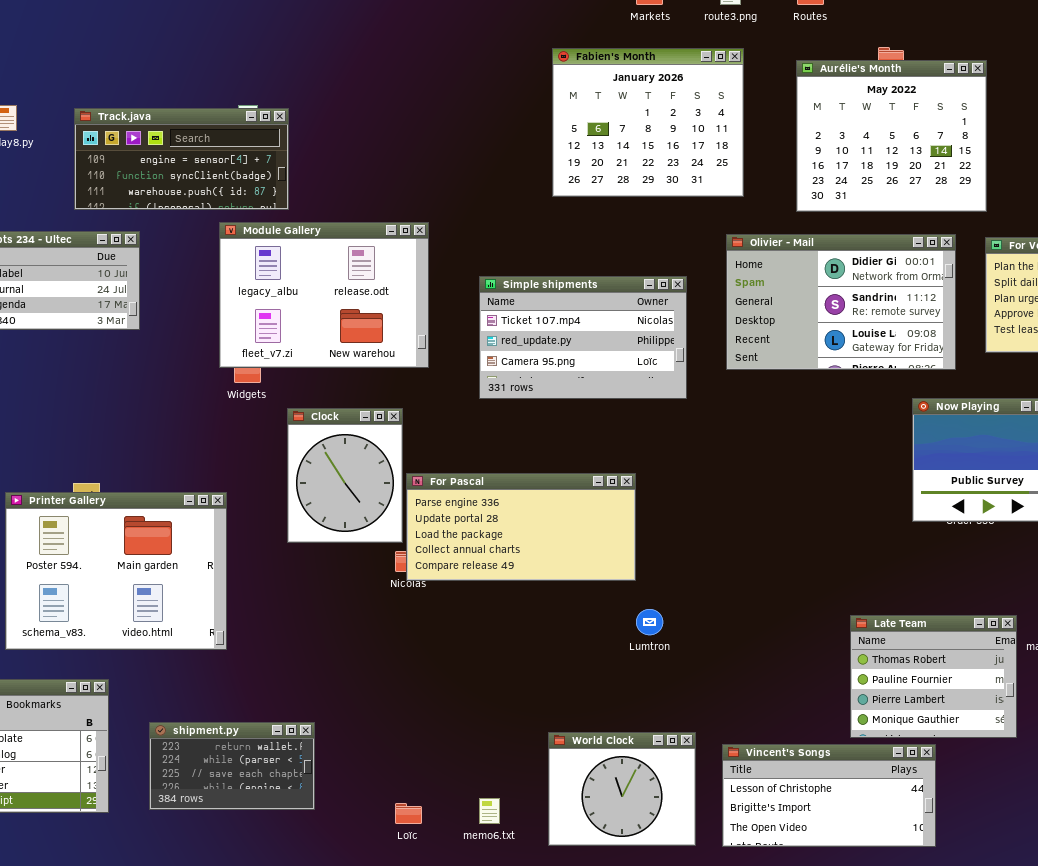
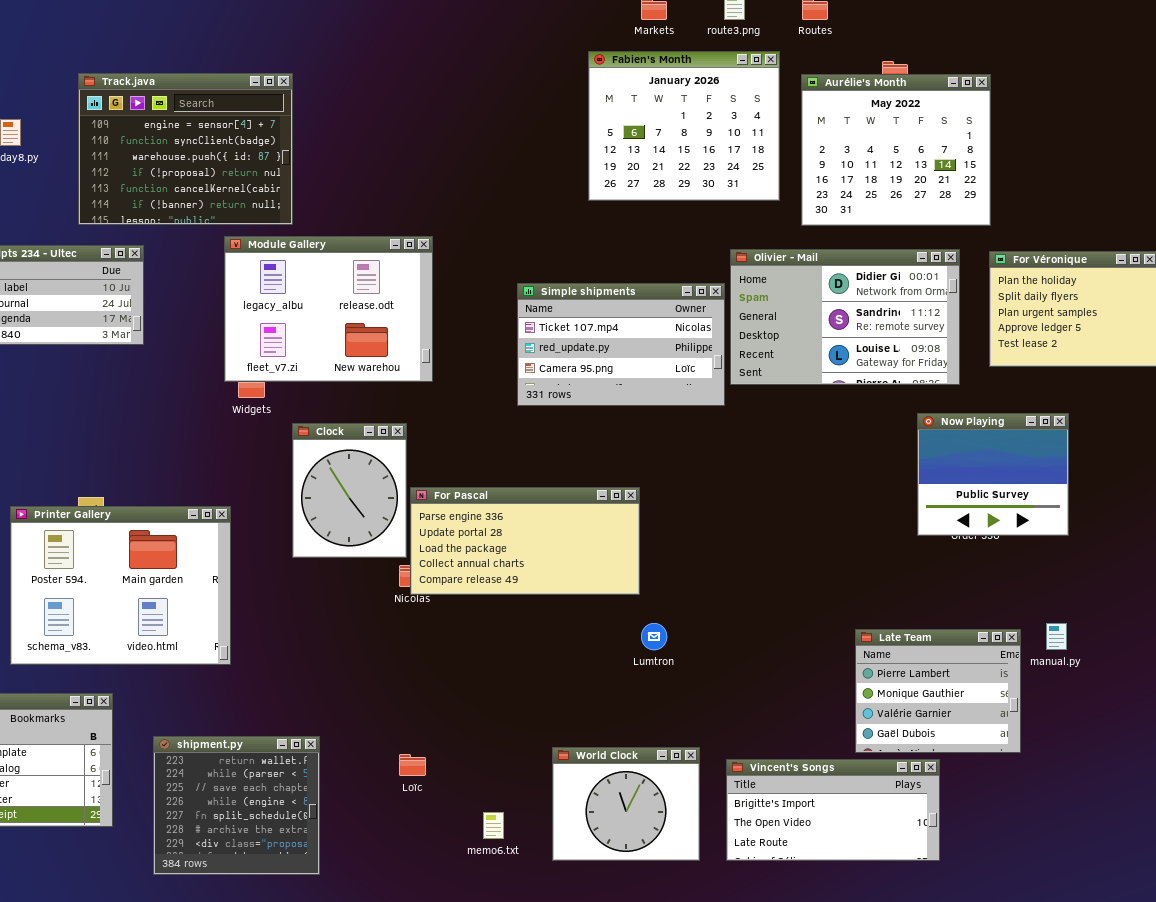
Fabien's Month: [552,48,744,197] -> [588,51,780,201], moved
Track.java: [74,108,289,210] -> [78,73,293,225], resized
Simple shipments: [479,276,687,399] -> [517,283,725,406], moved
Late Team: [850,615,1017,738] -> [855,629,1021,753], scrolled down 2 rows
shipment.py: [149,722,315,810] -> [153,736,320,875], resized
Vincent's Songs: [722,744,936,847] -> [726,759,940,861], scrolled down 1 row
Loïc: [395,803,422,824] -> [399,754,426,776], moved

